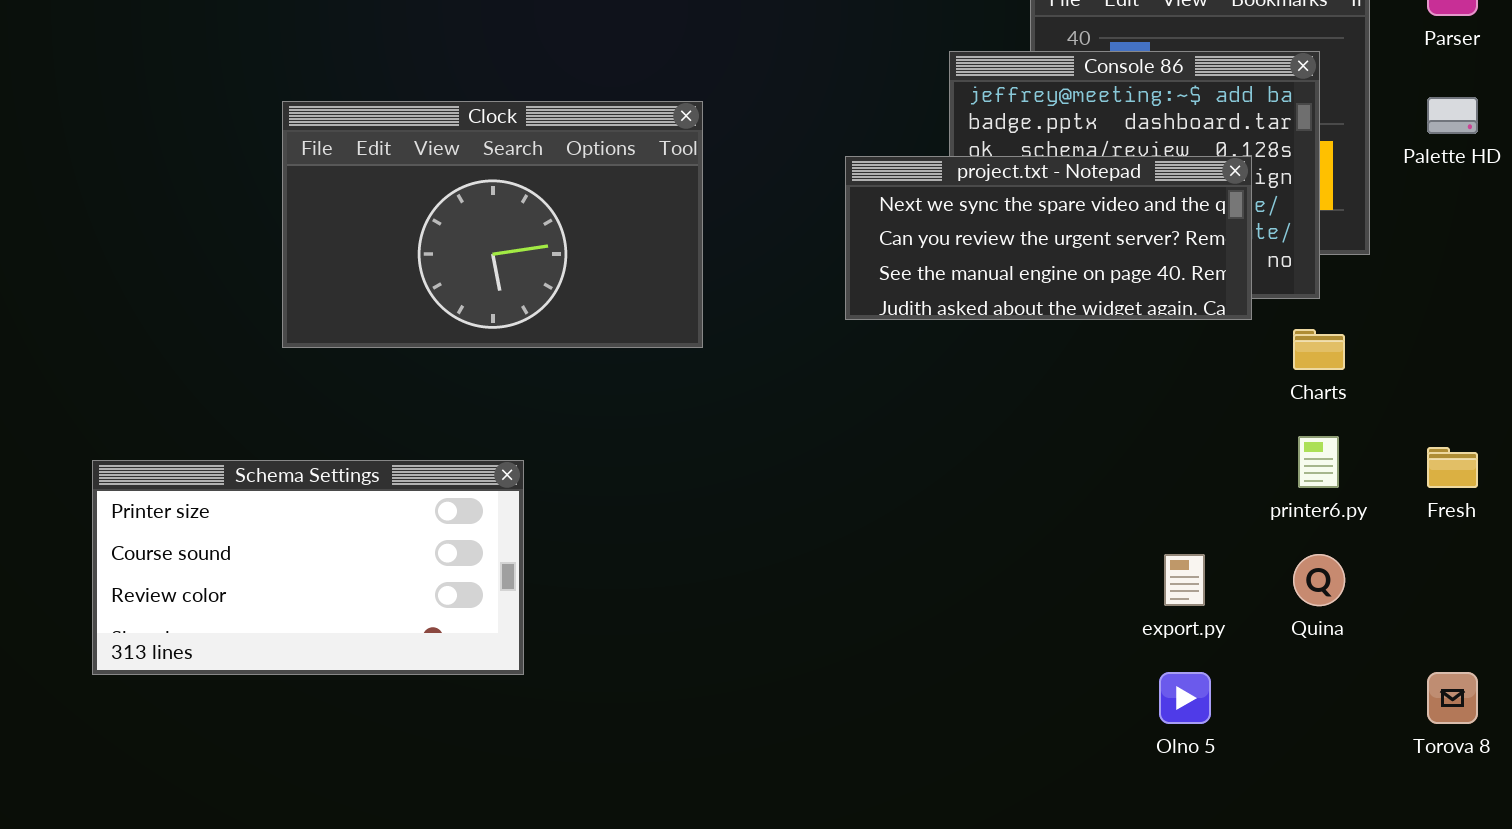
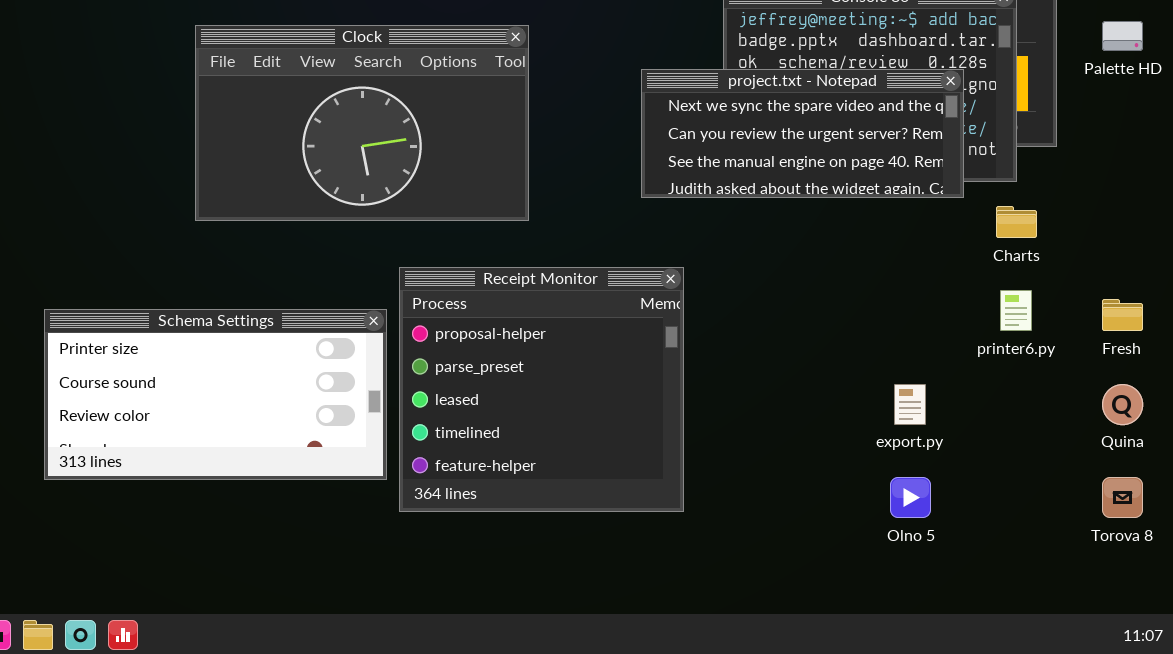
Receipt Monitor: none -> [399,267,684,512], opened
Quina: [1293,554,1345,606] -> [1102,384,1143,425], moved

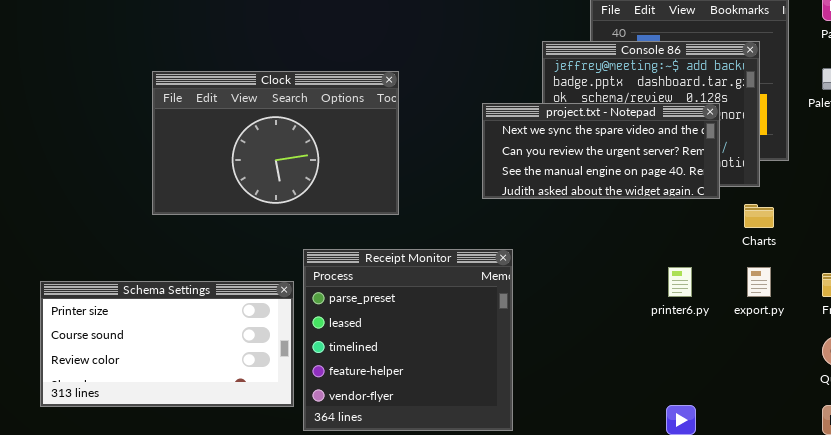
Receipt Monitor: [399,267,684,512] -> [303,249,513,431], scrolled down 1 row
printer6.py: [1000,290,1032,331] -> [668,267,692,297], moved
export.py: [894,384,926,425] -> [747,267,771,297], moved

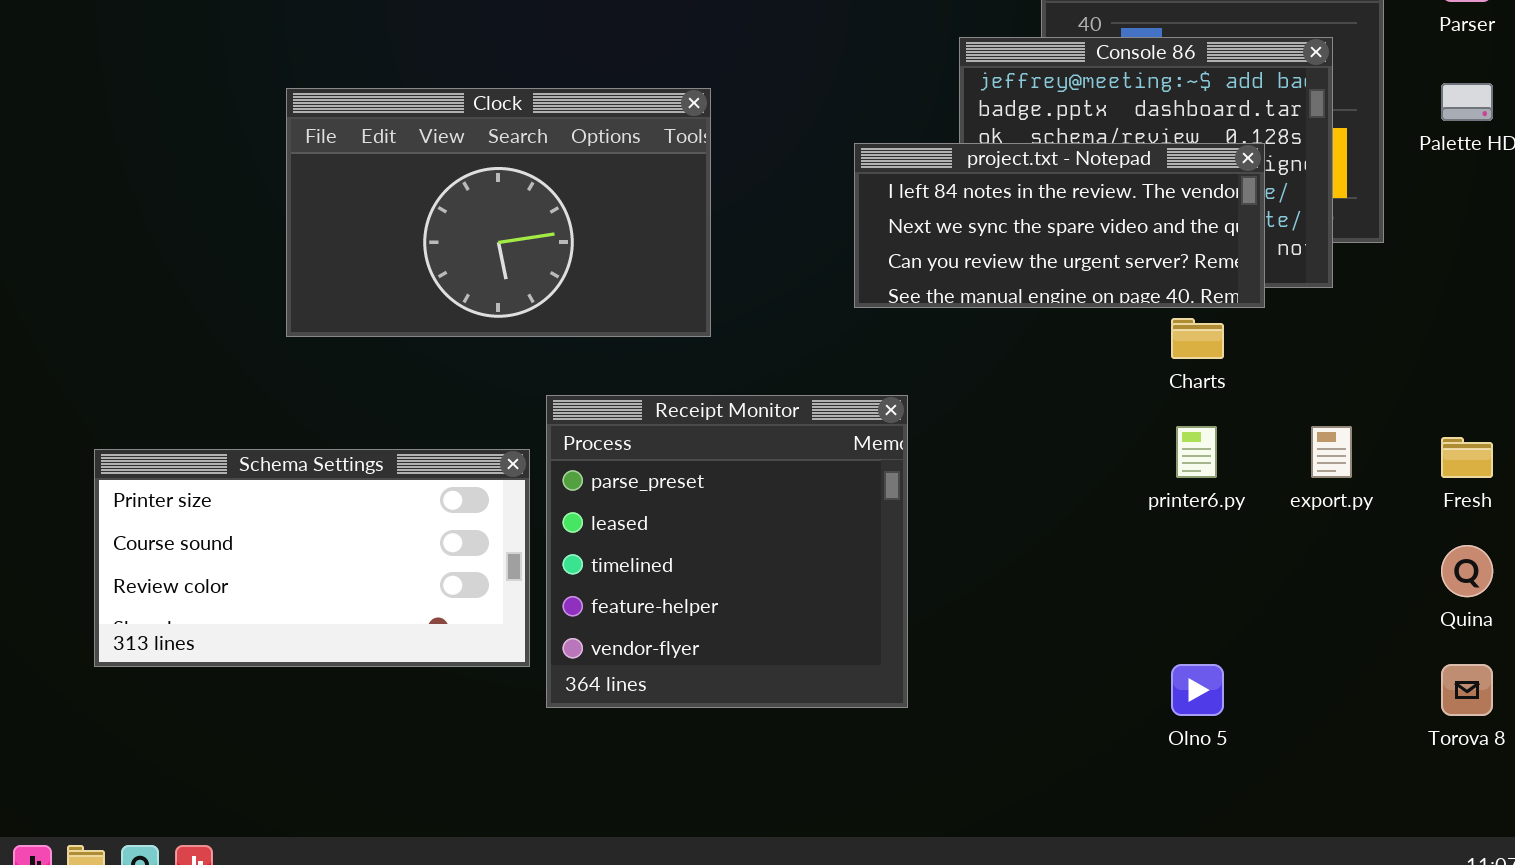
project.txt - Notepad: [482,103,720,199] -> [854,143,1265,308], scrolled up 1 row
Charts: [744,204,774,228] -> [1171,318,1224,359], moved

